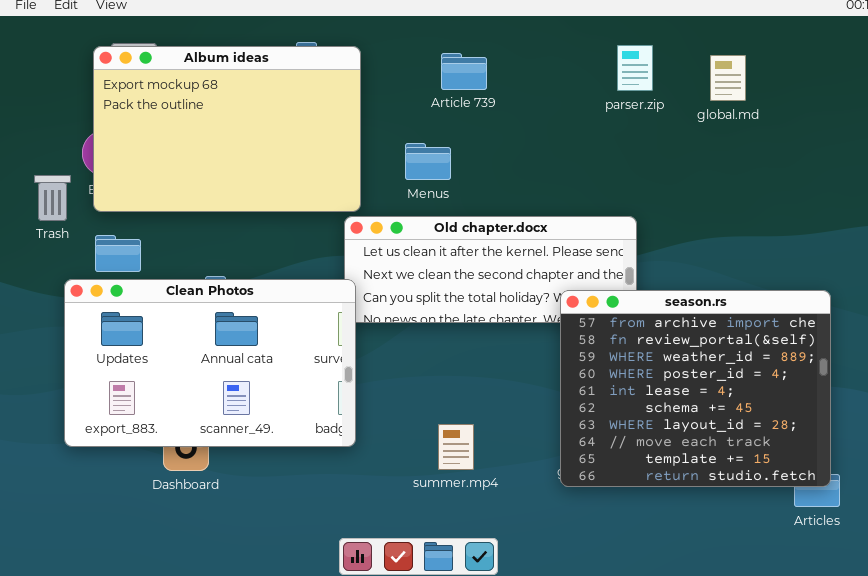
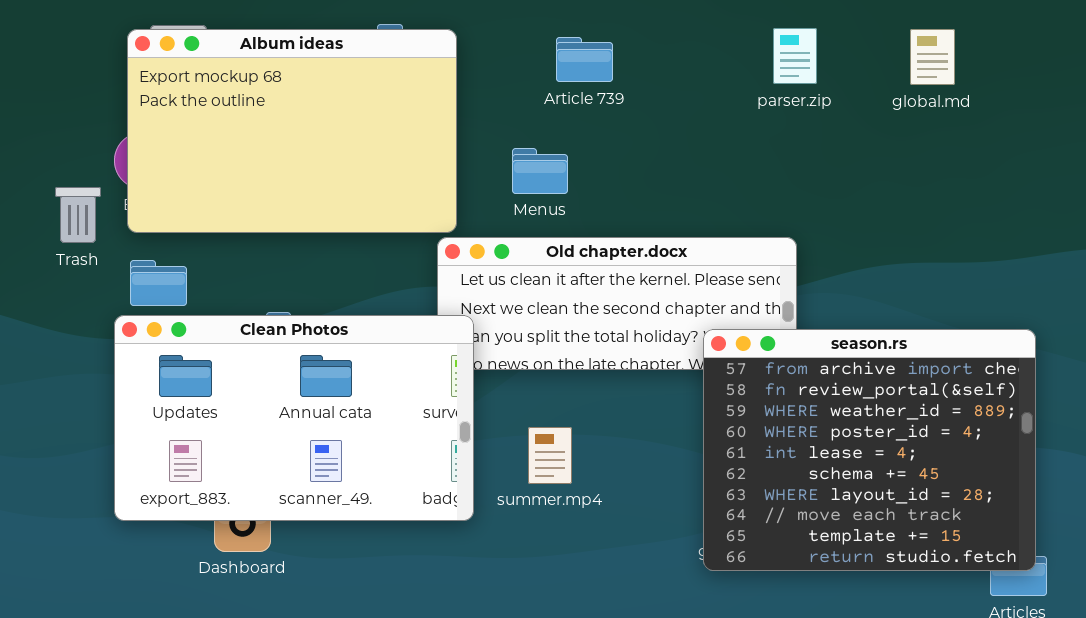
global.md: [710,55,746,101] -> [910,29,955,85], moved
Clean Photos: [64,279,356,447] -> [114,315,474,521], moved
summer.mp4: [438,424,474,470] -> [528,427,572,484], moved

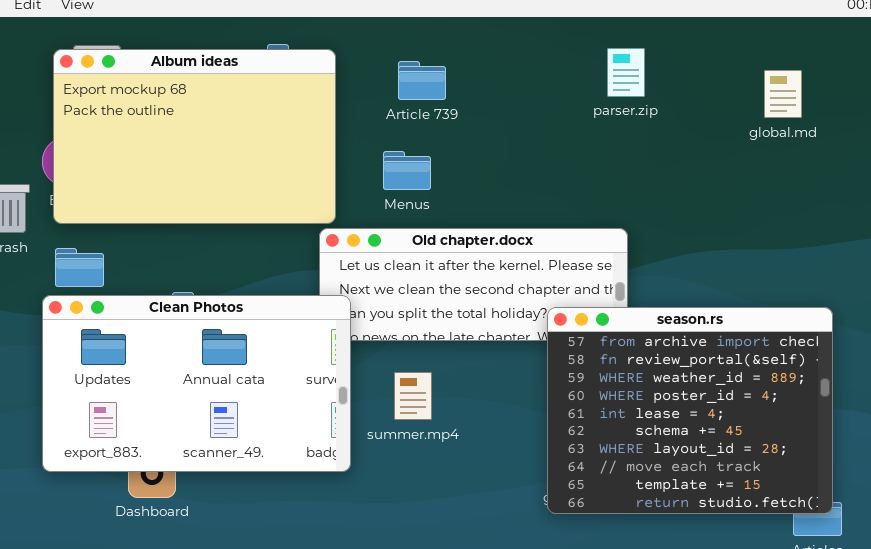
global.md: [910,29,955,85] -> [764,70,802,118], moved
Article 739: [556,37,613,82] -> [398,61,446,100], moved
summer.mp4: [528,427,572,484] -> [394,372,432,420], moved

